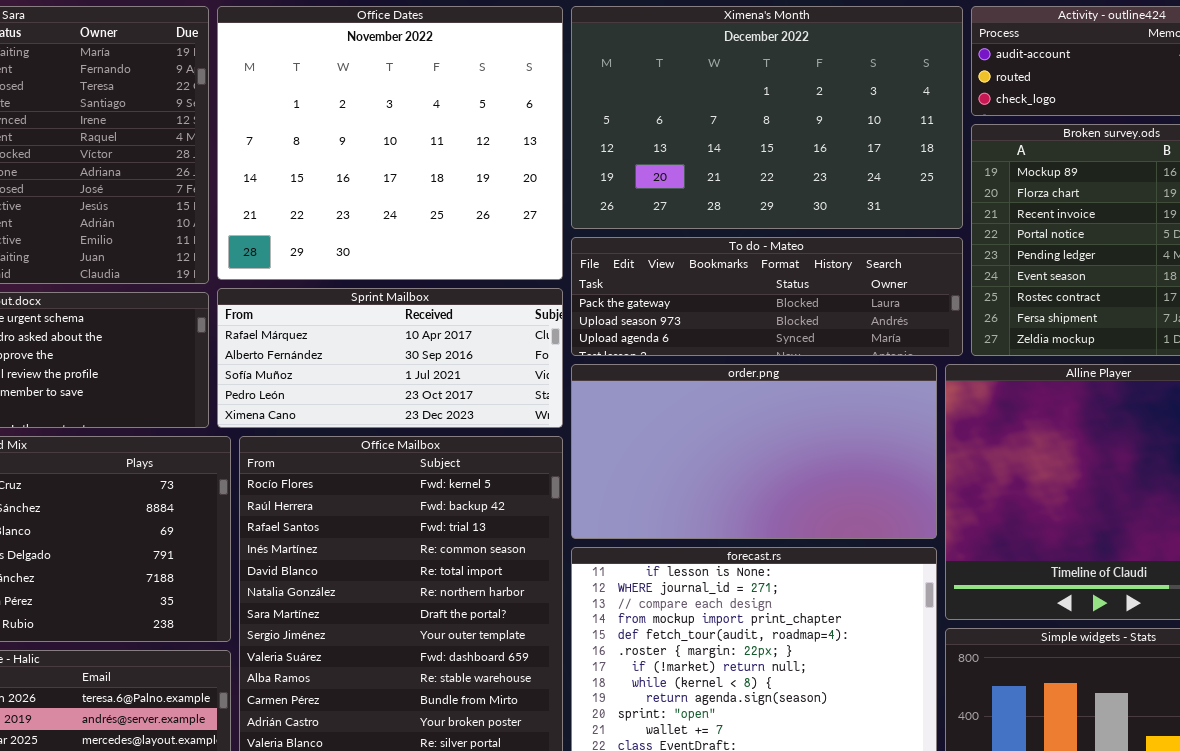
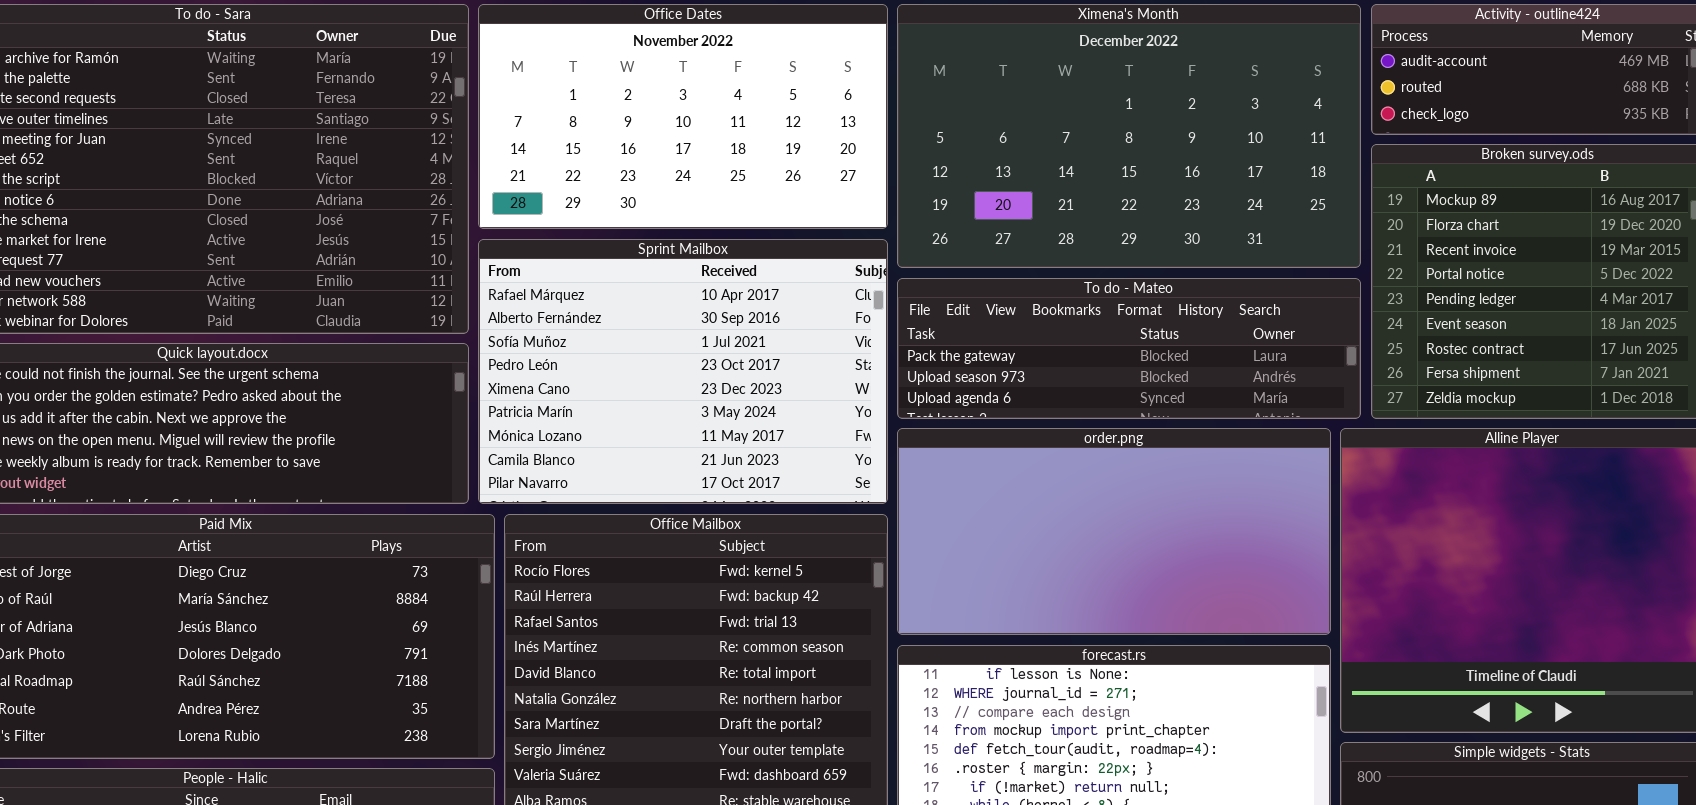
Office Dates: [217,6,563,280] -> [478,4,888,229], resized
Sprint Mailbox: [217,288,563,428] -> [478,239,888,504], resized

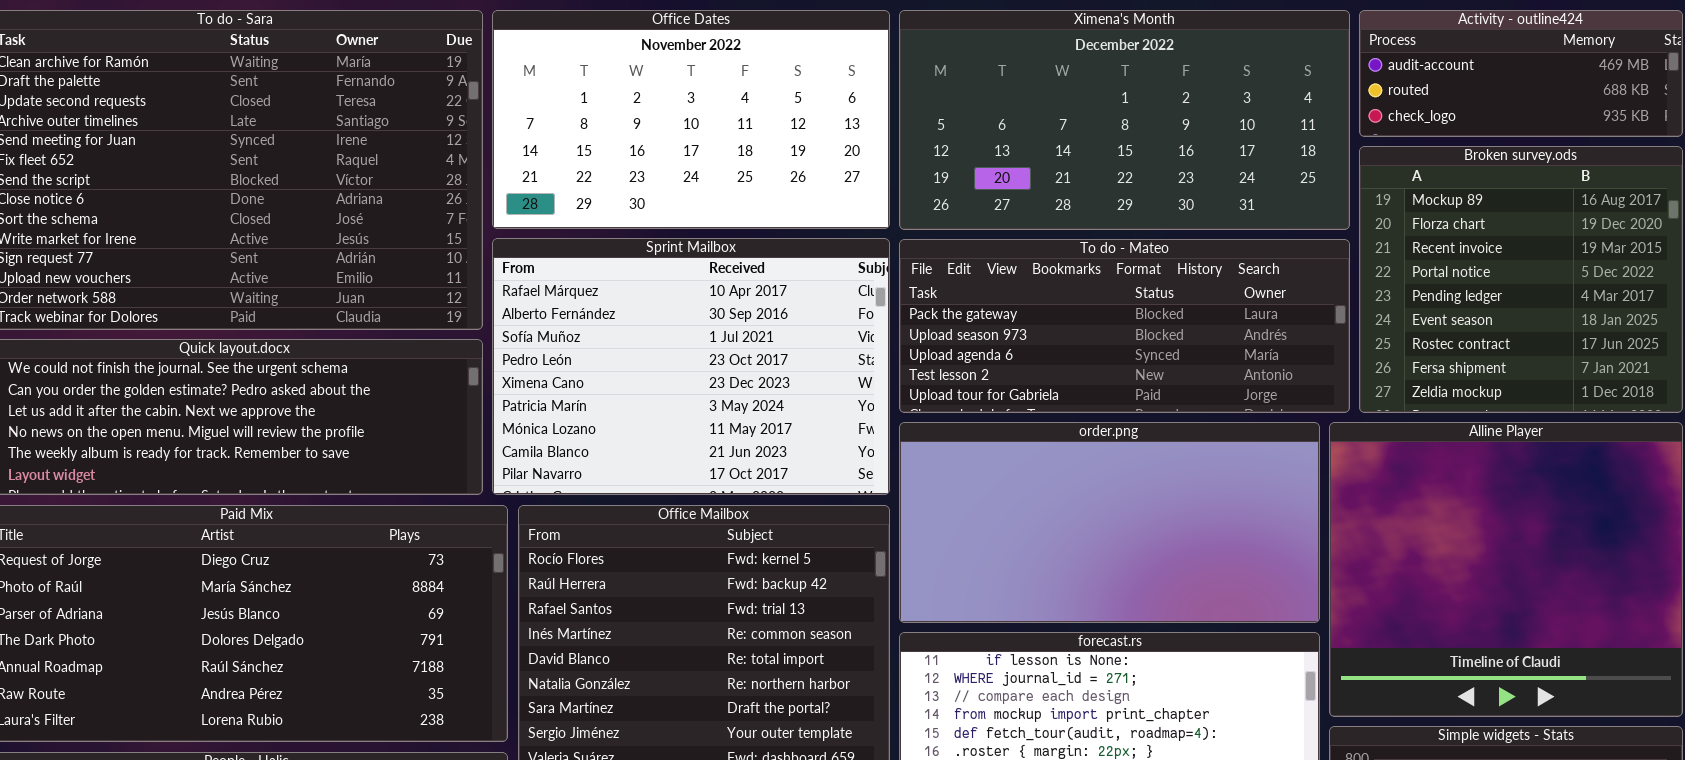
Ximena's Month: [897,4,1361,268] -> [899,10,1350,230], resized
To do - Mateo: [897,278,1361,419] -> [899,239,1350,413], resized

